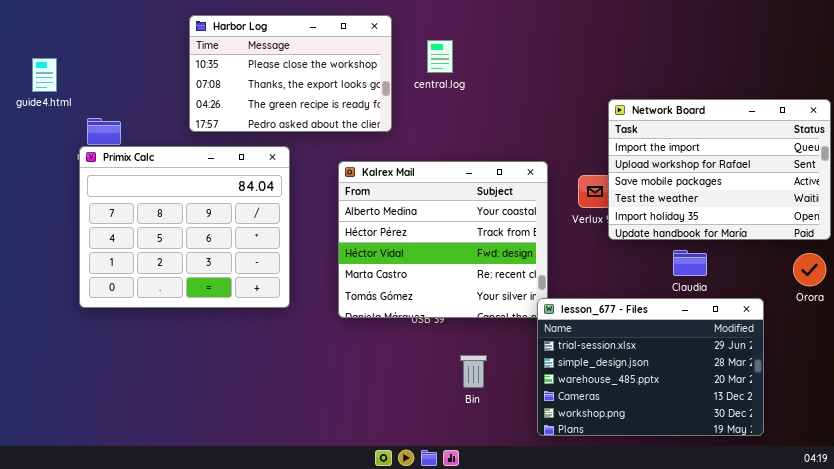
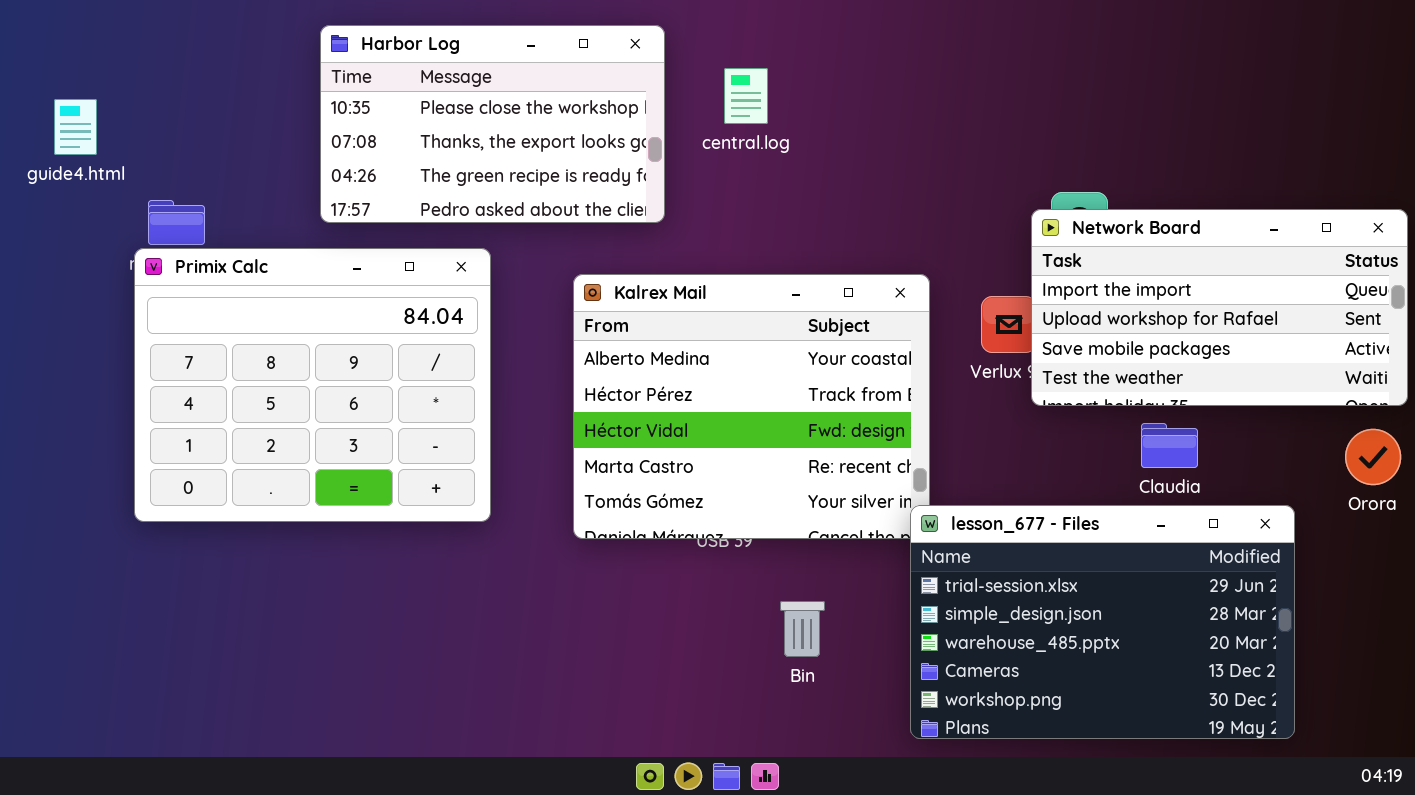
Network Board: [608,99,831,240] -> [1031,209,1408,406], resized

